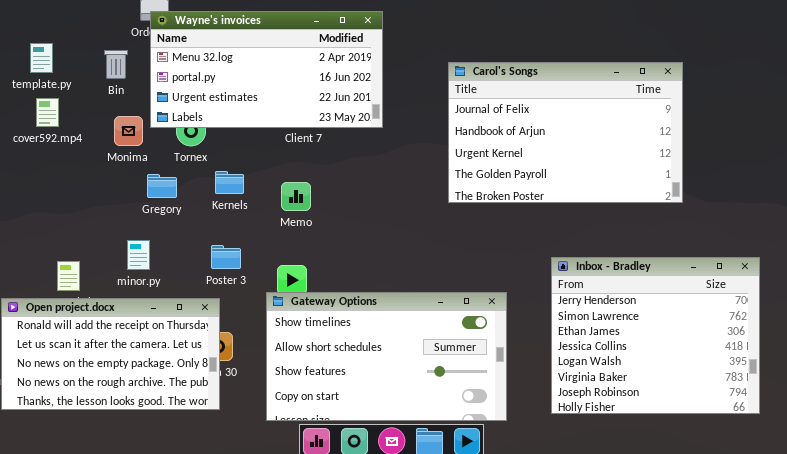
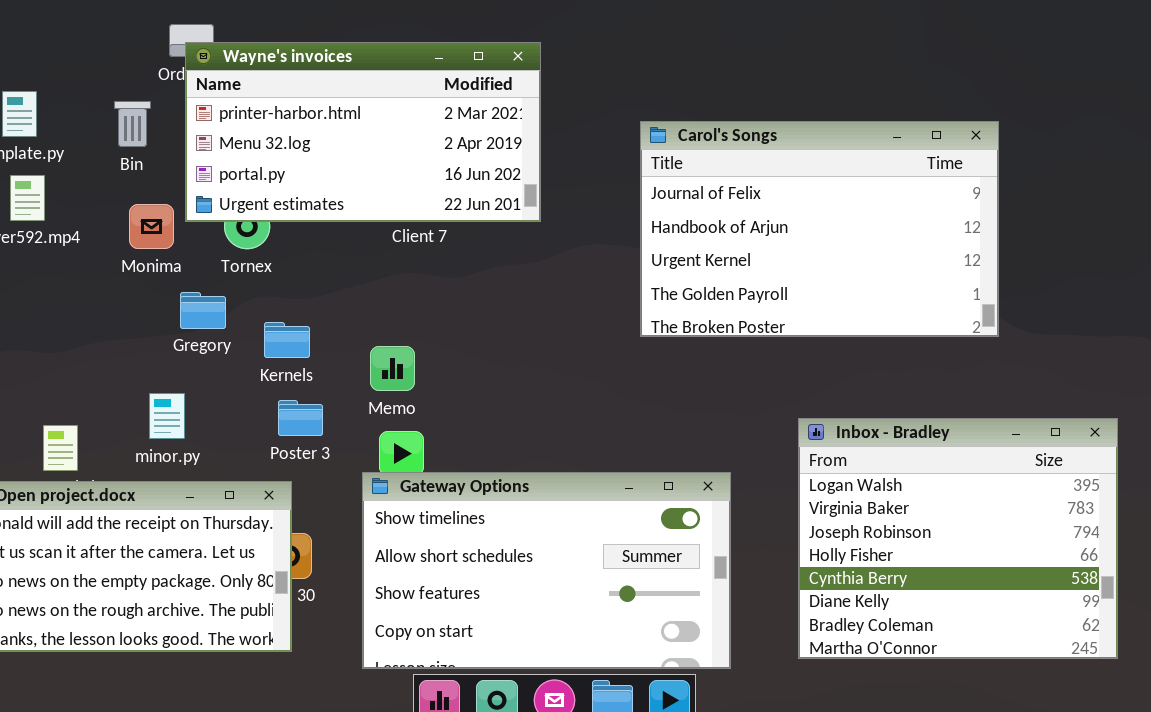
Wayne's invoices: [150,11,383,128] -> [185,42,541,222], scrolled up 1 row
Kernels: [215,171,244,194] -> [264,322,310,358], moved
Memo: [281,182,311,211] -> [370,346,415,391], moved
Inbox - Bradley: [551,257,760,414] -> [798,418,1118,659], scrolled down 4 rows

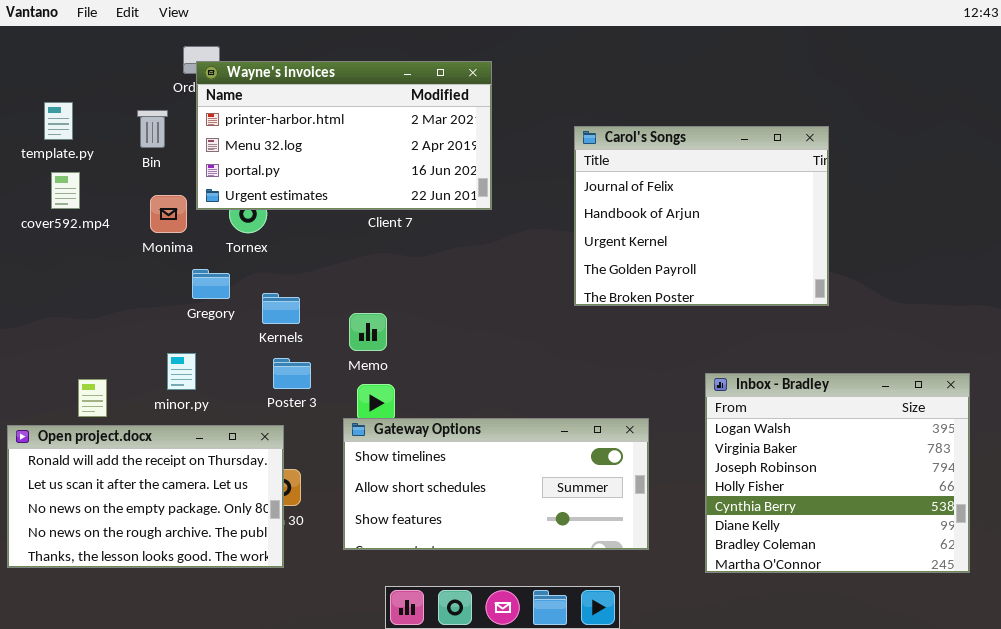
Carol's Songs: [640,121,999,337] -> [574,126,829,306], resized
Gateway Options: [362,472,731,669] -> [343,418,649,550], resized

